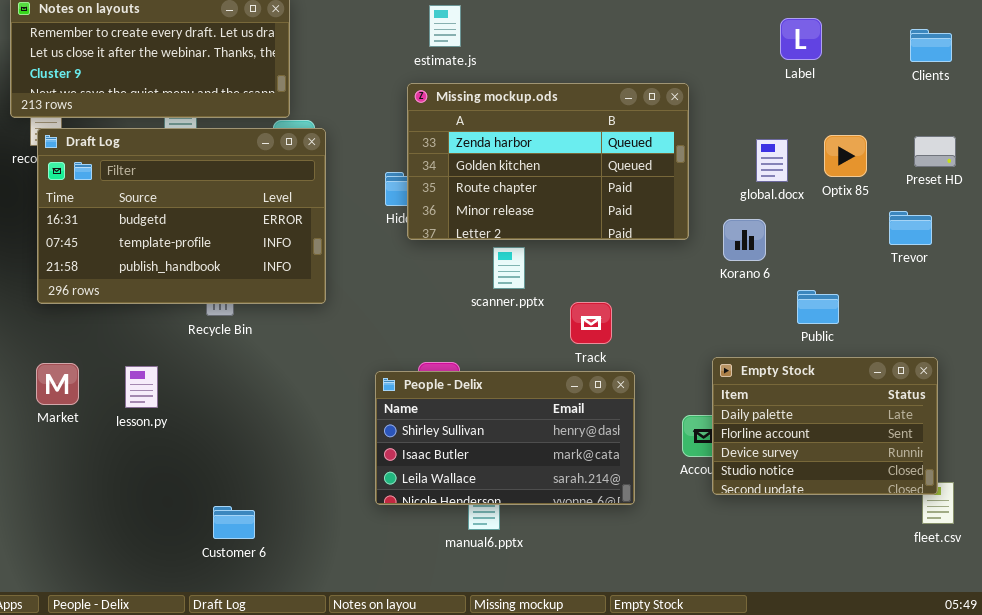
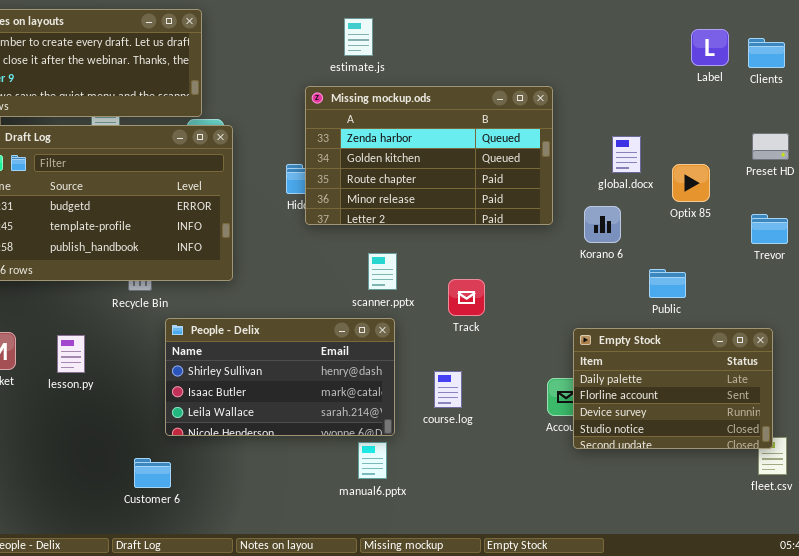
estimate.js: [429,5,461,47] -> [344,18,373,56], moved
Label: [780,18,822,60] -> [691,29,729,66], moved
Optix 85: [824,135,867,177] -> [672,164,710,202], moved
Trevor: [889,211,932,245] -> [751,214,788,244], moved
scanner.pptx: [493,247,525,289] -> [368,253,397,290], moved
People - Delix: [375,371,635,505] -> [165,318,395,436], moved

